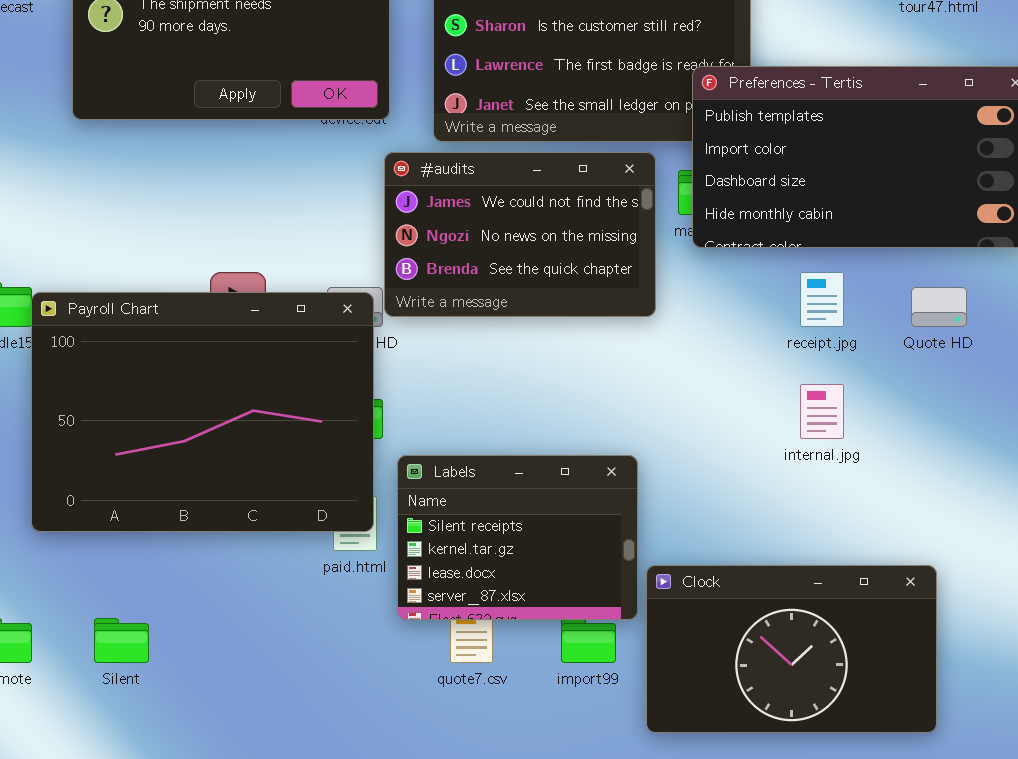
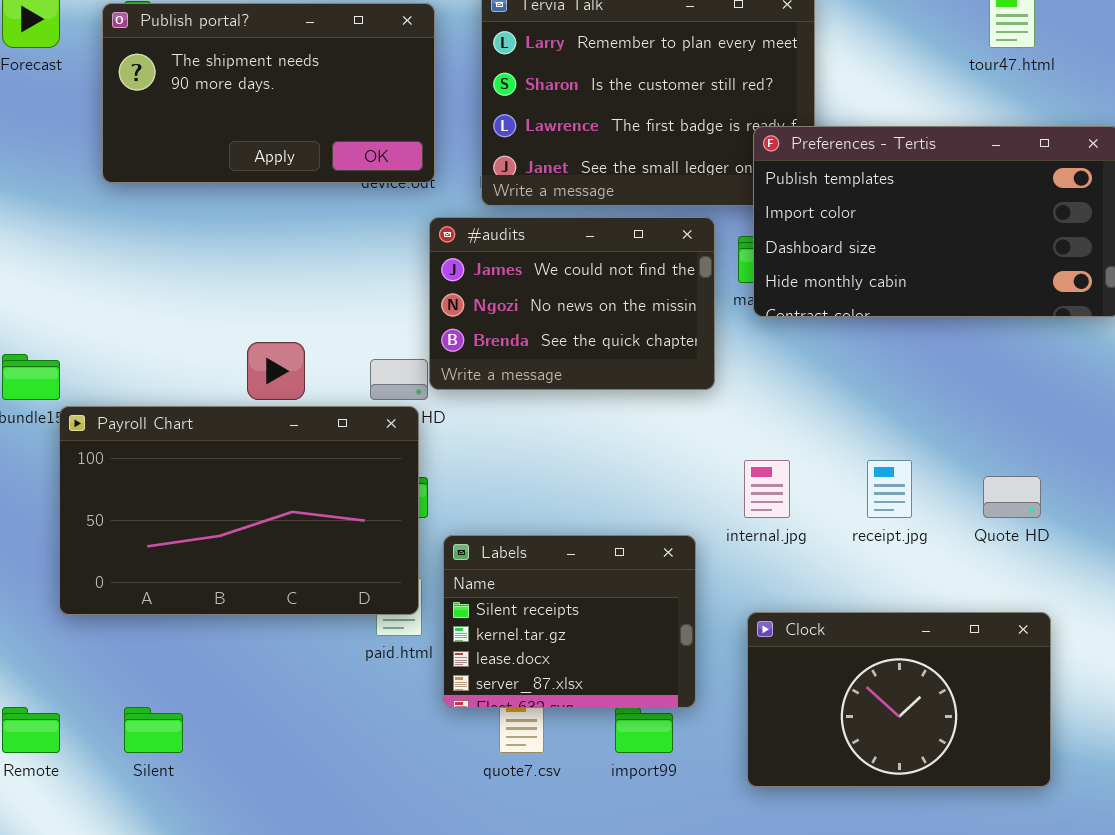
receipt.jpg: [800,272,844,327] -> [867,460,912,518], moved
Quote HD: [911,287,967,327] -> [983,476,1041,518], moved
Payroll Chart: [31,292,374,532] -> [59,406,419,615], resized
internal.jpg: [800,384,844,439] -> [744,460,790,518], moved
Clock: [646,565,937,733] -> [747,612,1051,787], moved

